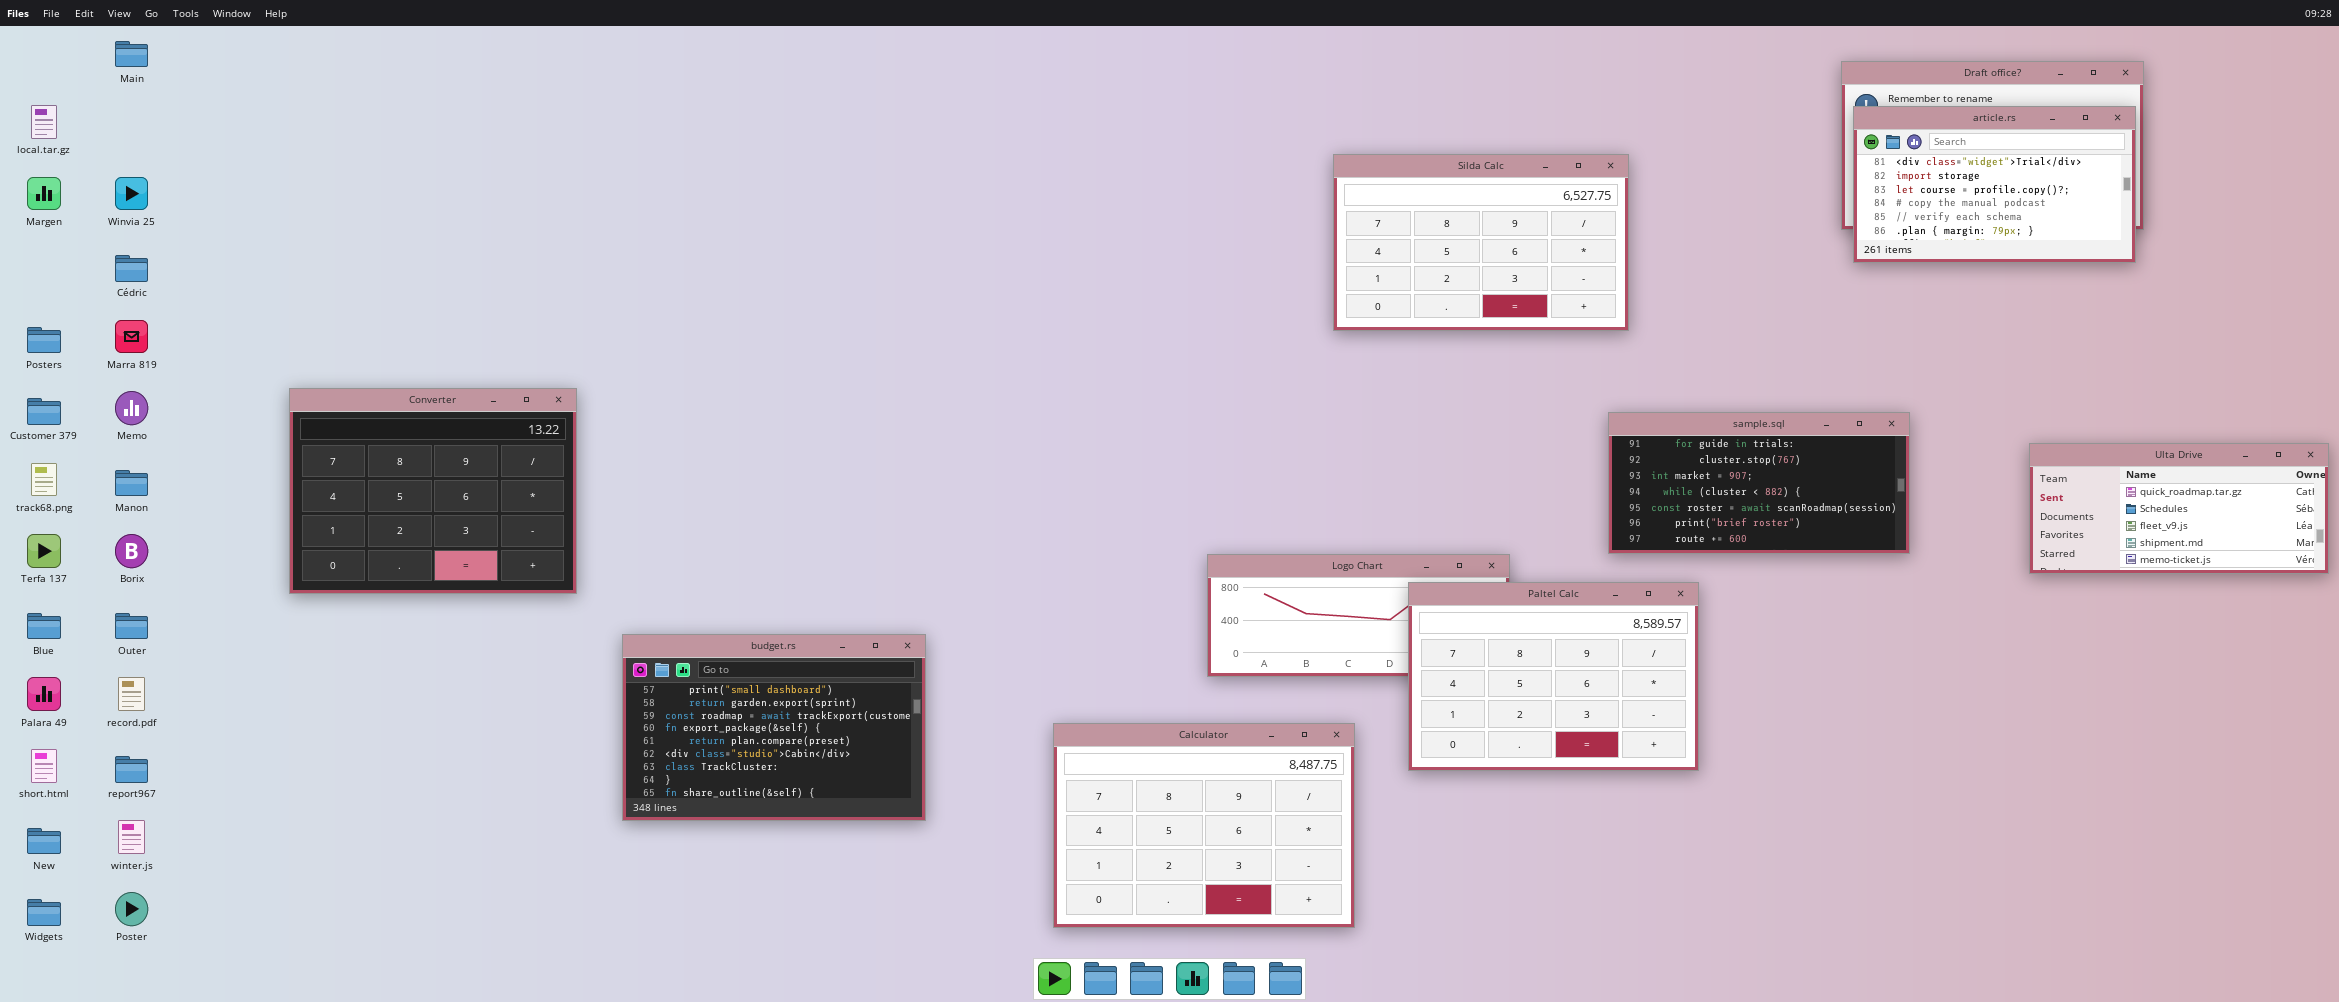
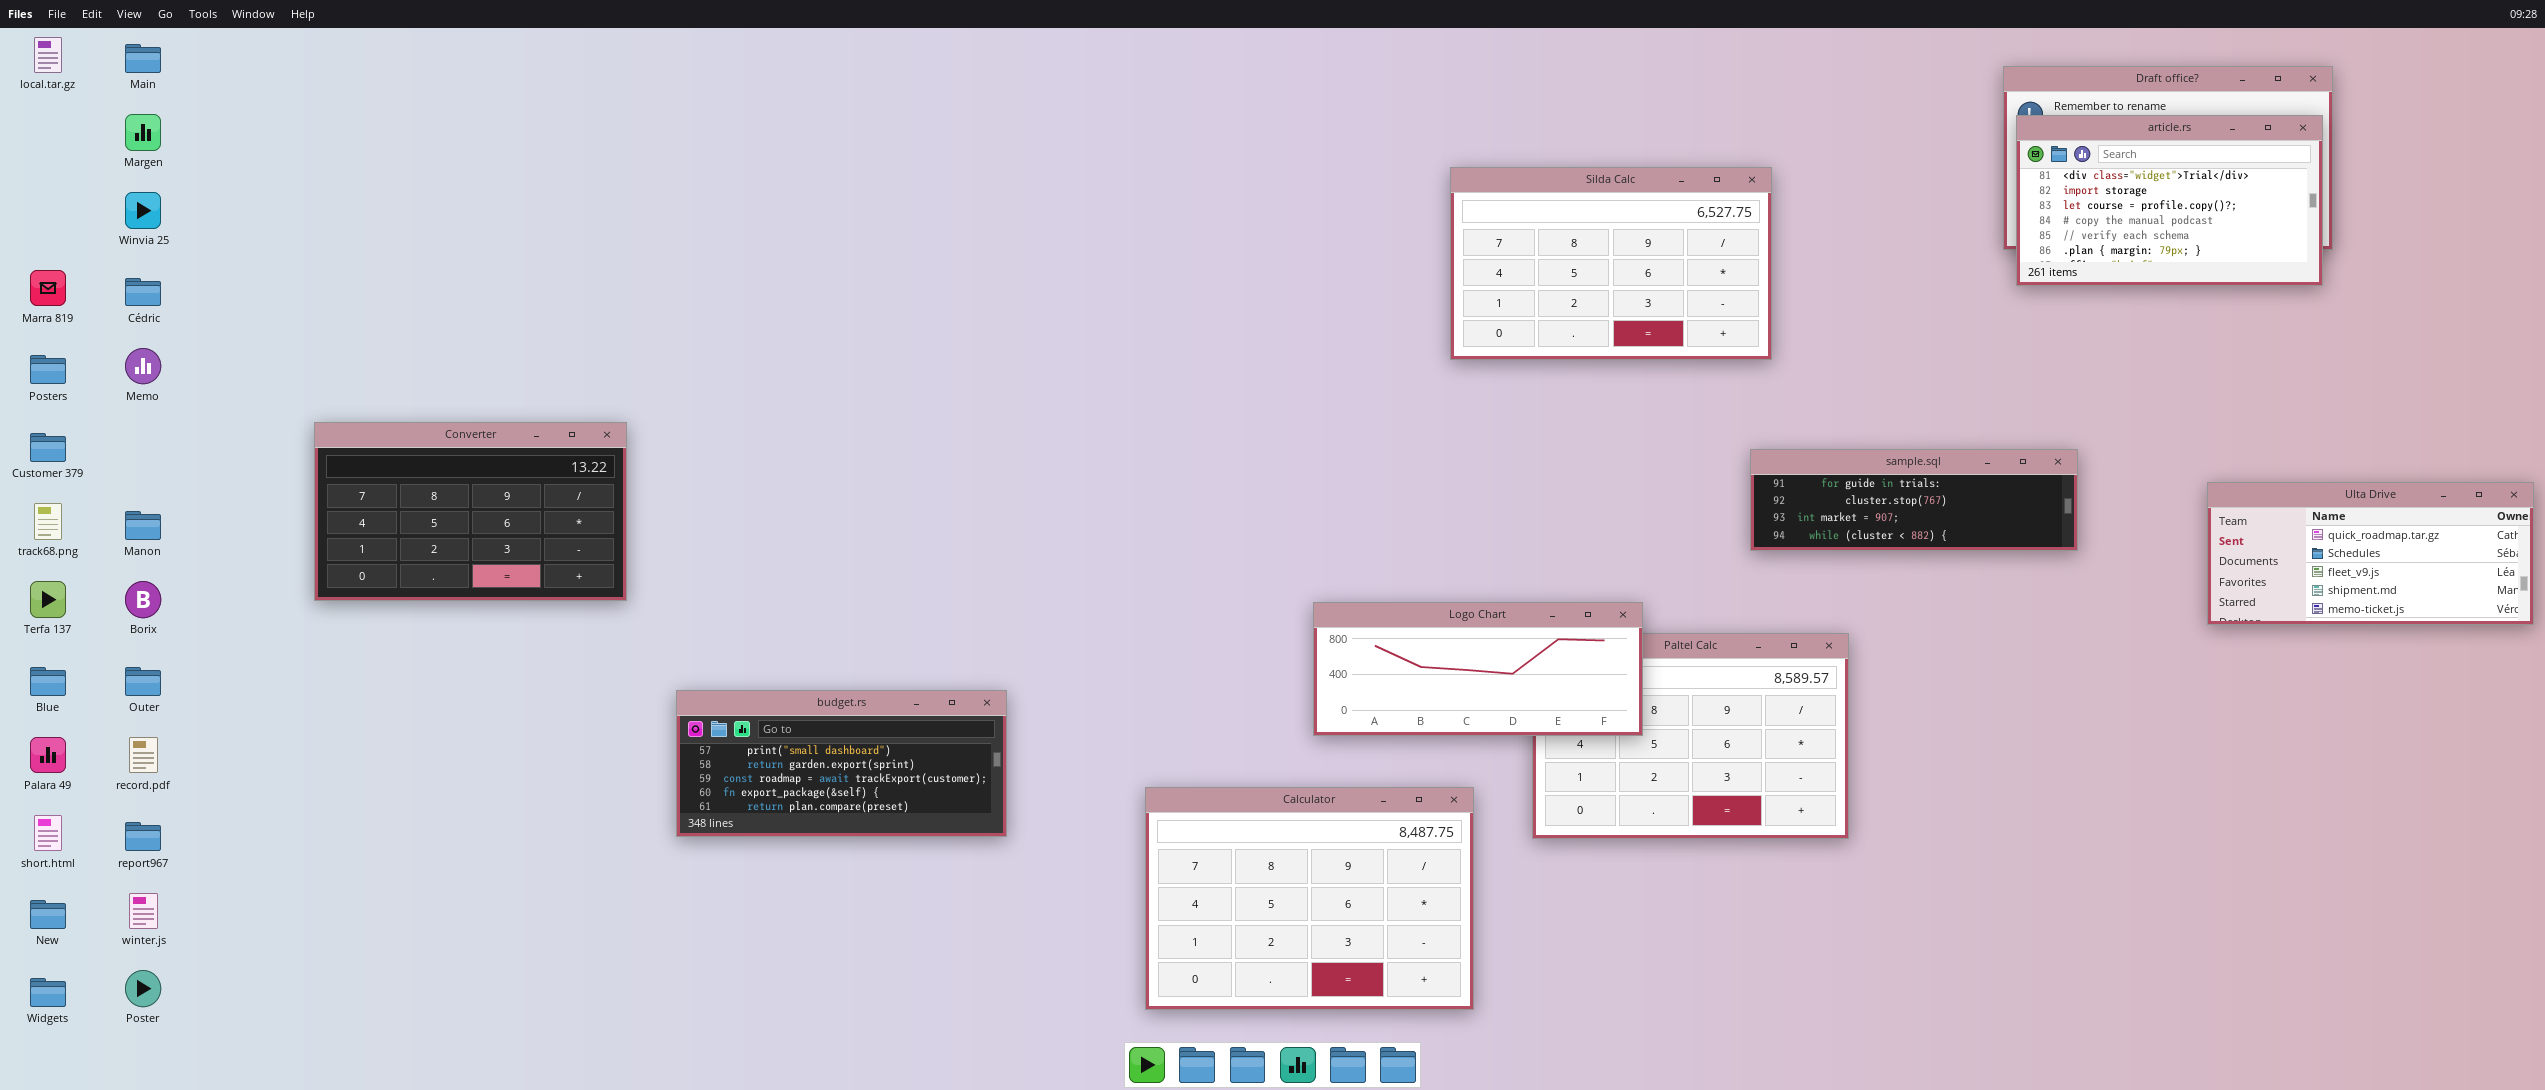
local.tar.gz: [31,105,57,139] -> [34,37,62,73], moved
Margen: [27,177,61,210] -> [125,114,161,151], moved
Marra 819: [115,320,148,353] -> [30,270,66,306], moved
Converter: [289,388,577,594] -> [314,422,627,601], resized
Memo: [115,391,148,425] -> [125,348,161,384], moved
sample.sql: [1608,412,1910,554] -> [1750,449,2078,551], resized
Logo Chart: [1207,554,1510,677] -> [1313,602,1643,736], raised
budget.rs: [622,634,926,821] -> [676,690,1007,837], resized

